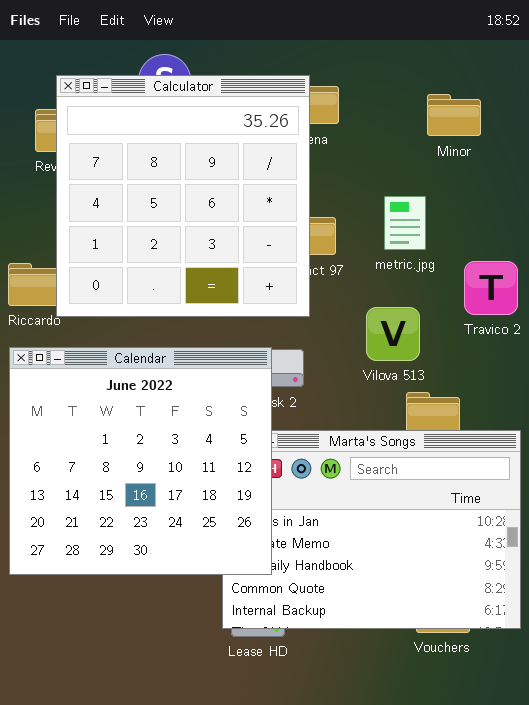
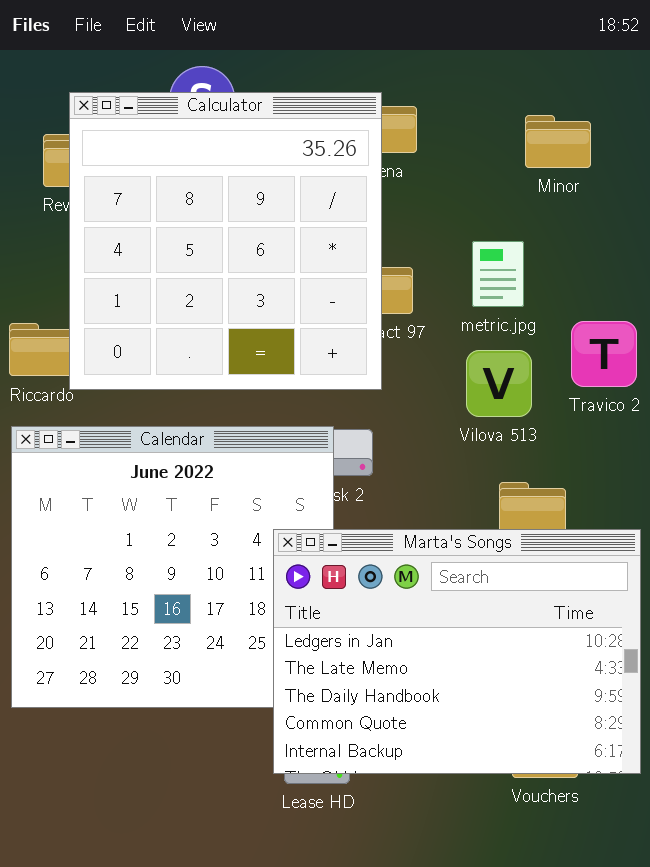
Vilova 513: [366,307,420,361] -> [466,350,532,417], moved
Marta's Songs: [222,430,521,629] -> [273,529,641,774], raised

